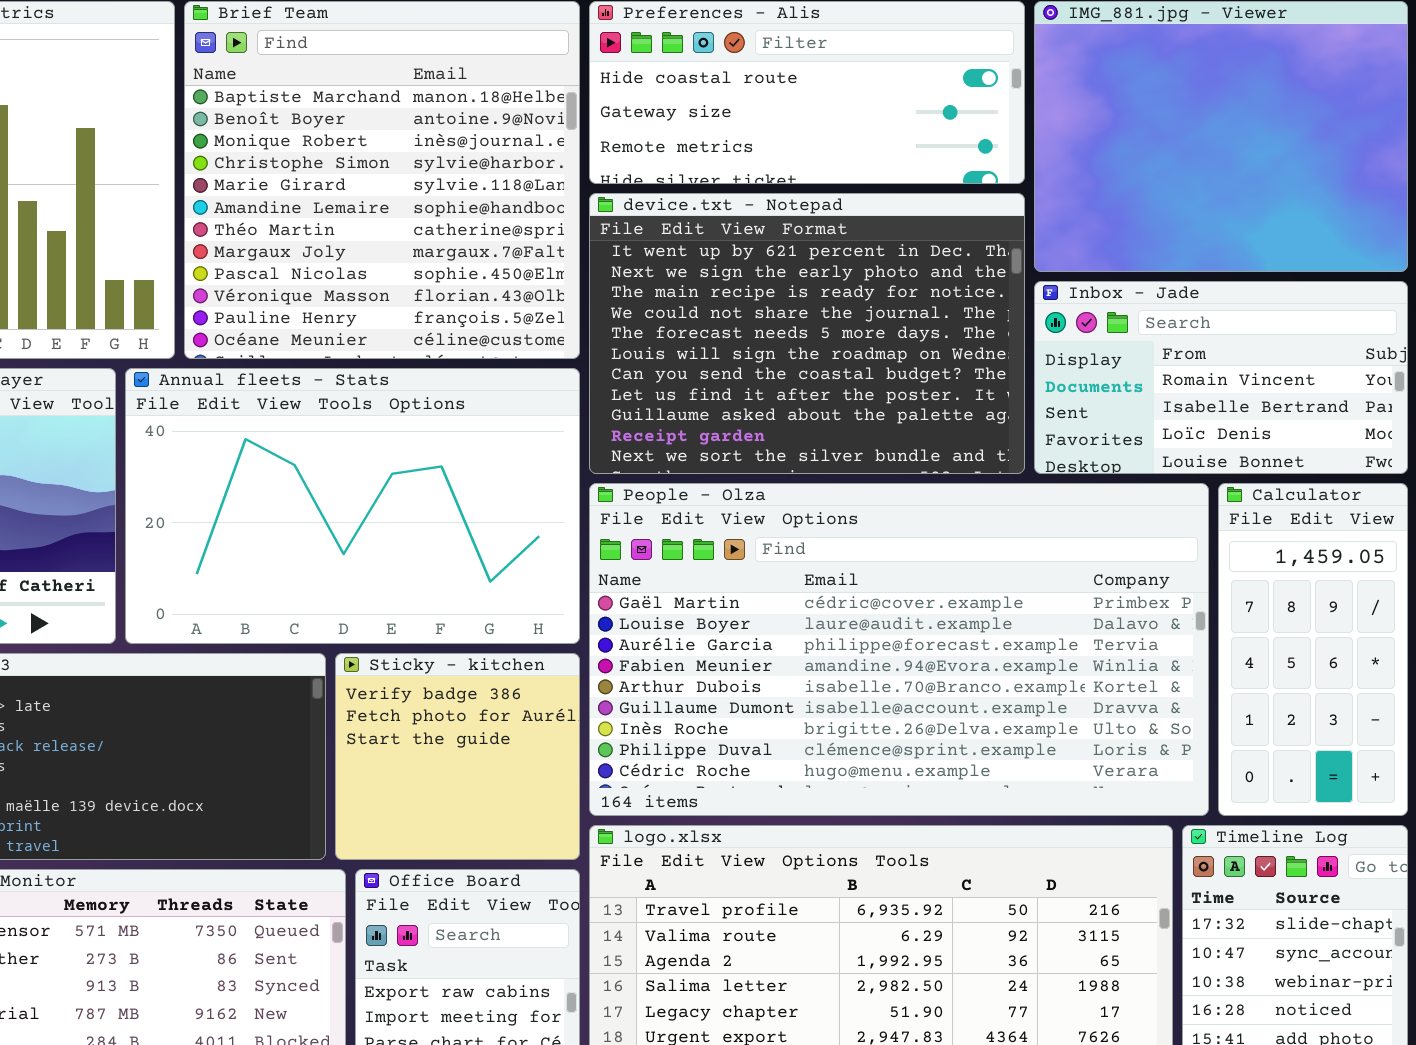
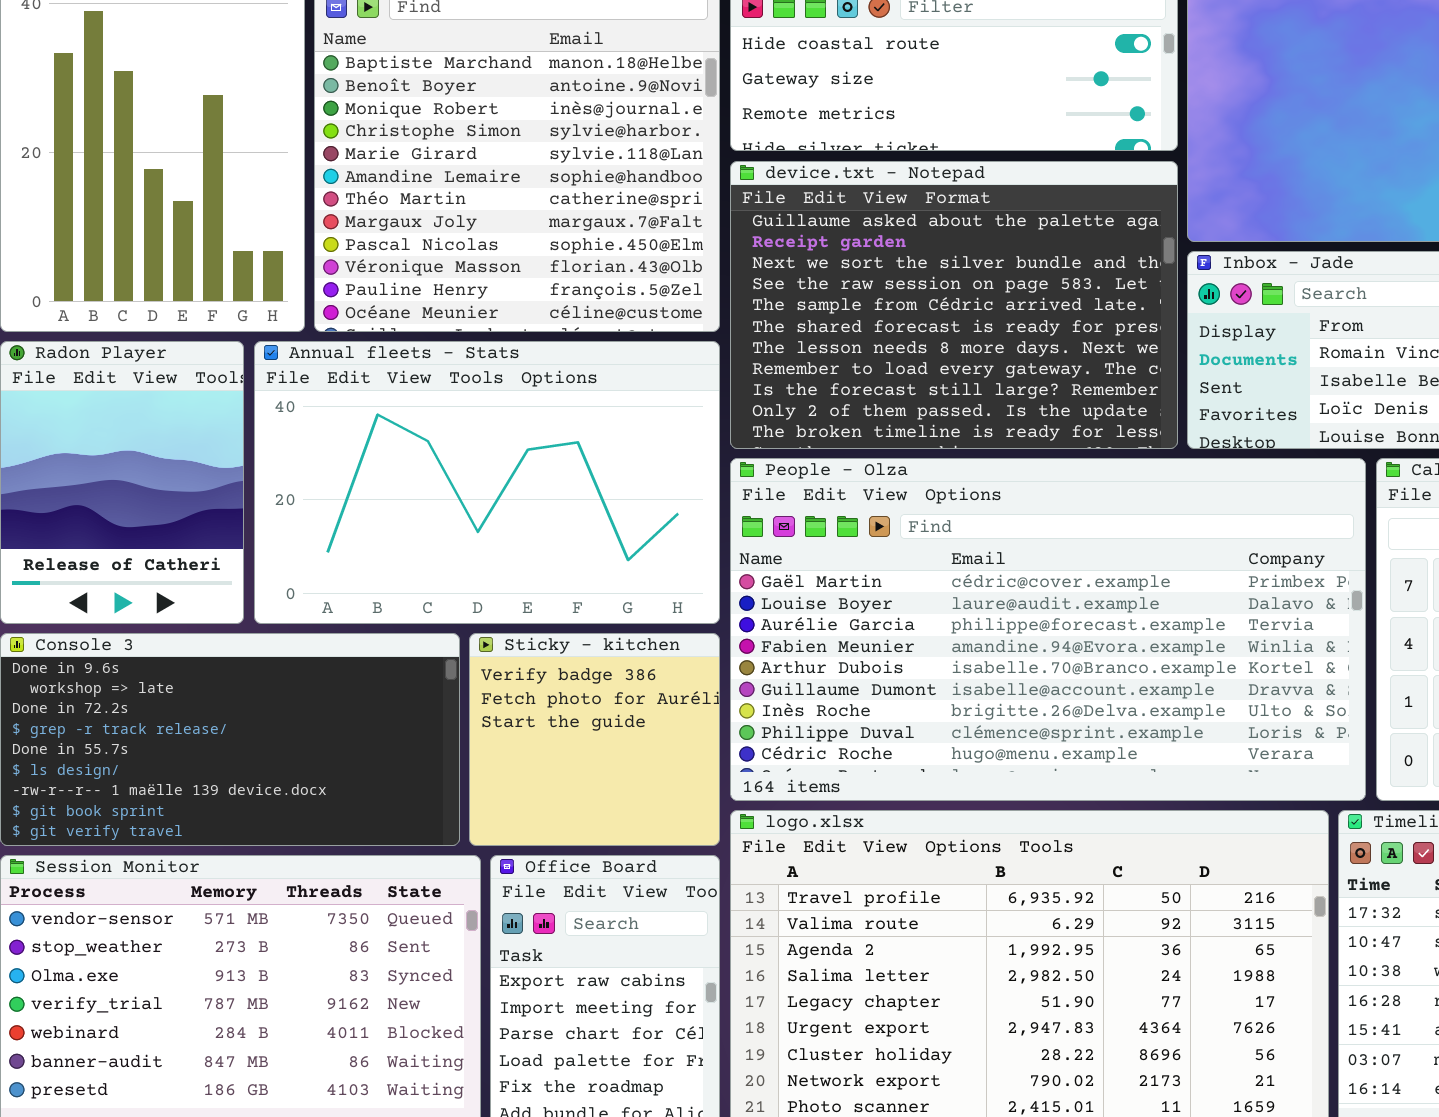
device.txt - Notepad: [589,193,1025,474] -> [730,161,1178,449], scrolled down 8 rows

